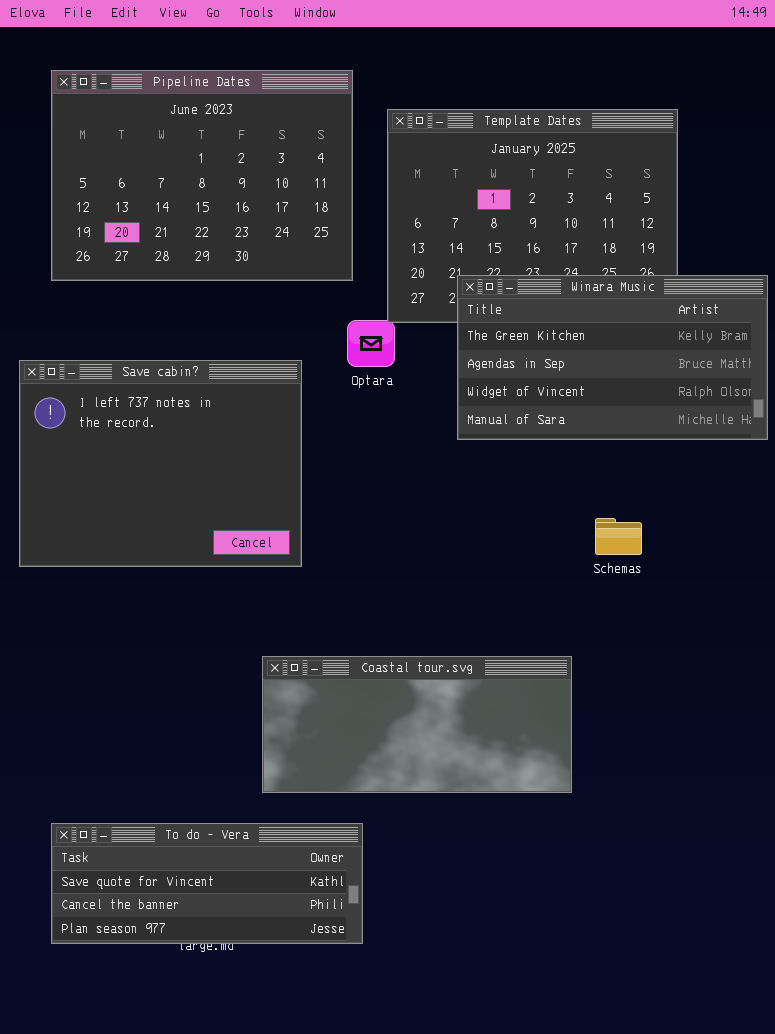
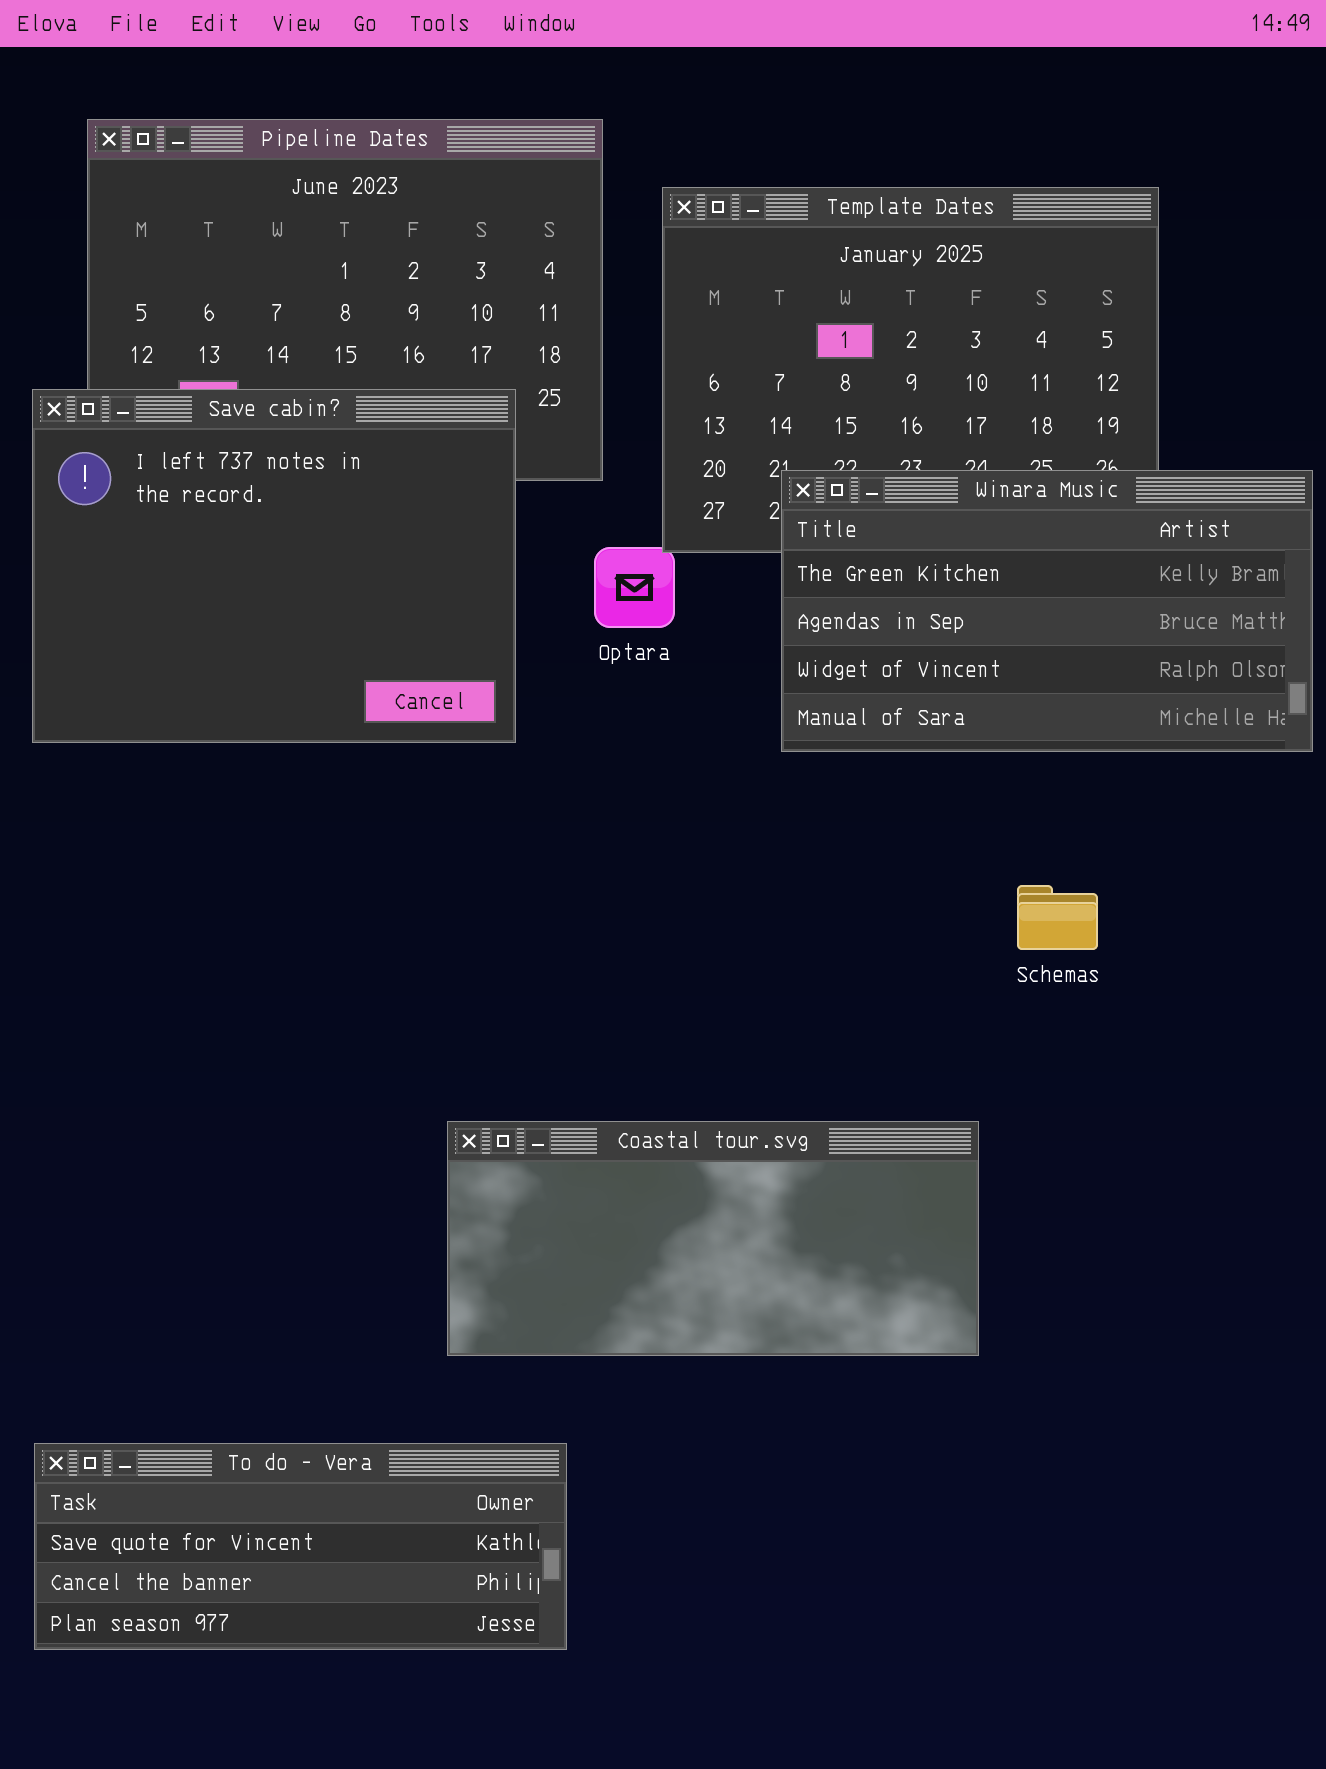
Save cabin?: [19,360,302,567] -> [32,389,516,743], moved
To do - Vera: [51,823,363,944] -> [34,1443,567,1650], moved

